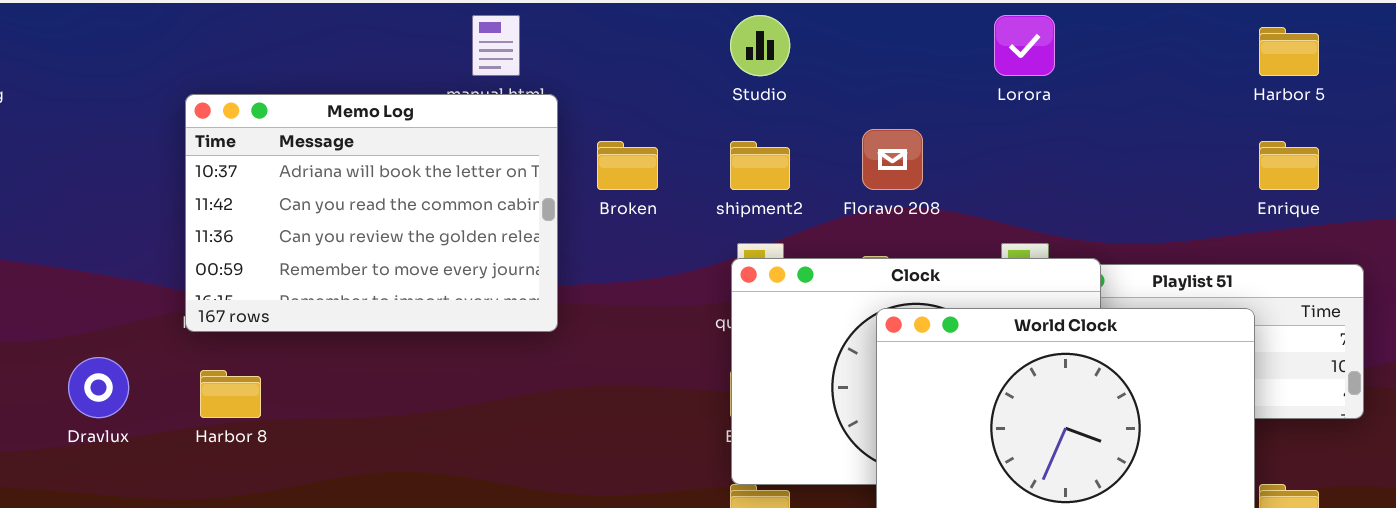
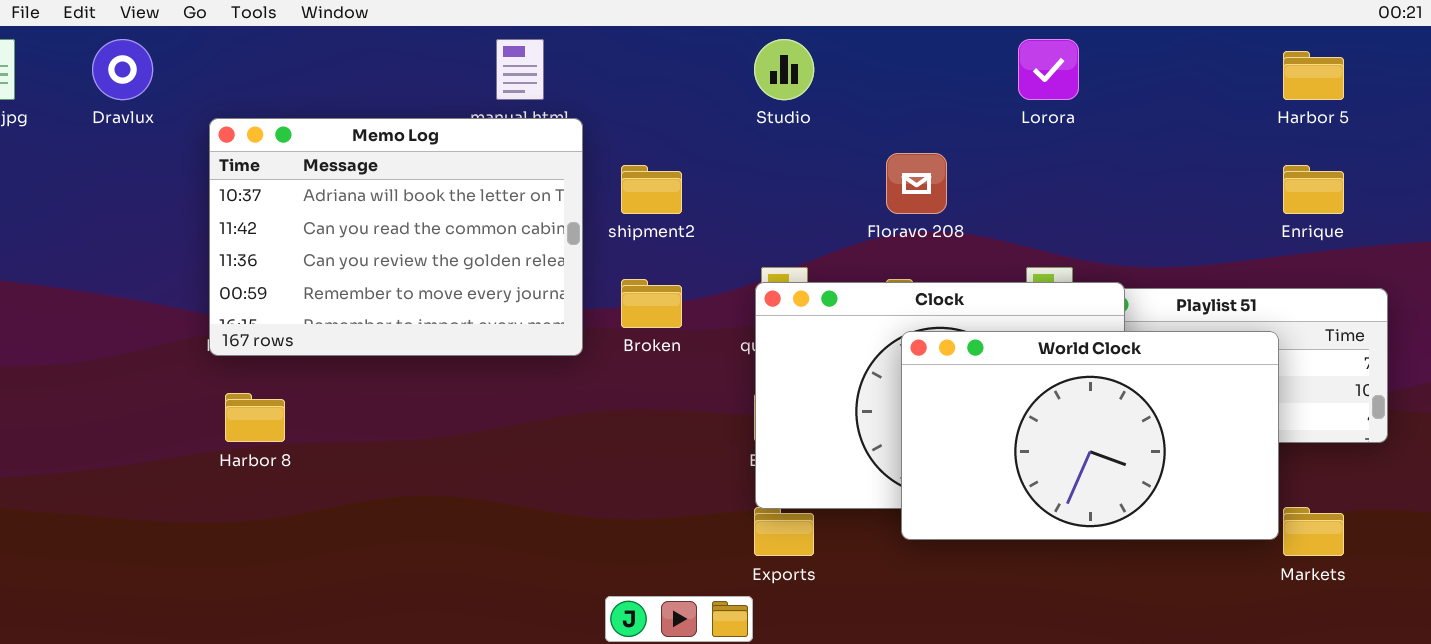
Broken: [597,141,658,190] -> [621,279,682,328], moved
shipment2: [730,141,790,190] -> [621,165,682,214], moved
Dravlux: [68,357,129,418] -> [92,39,153,100], moved

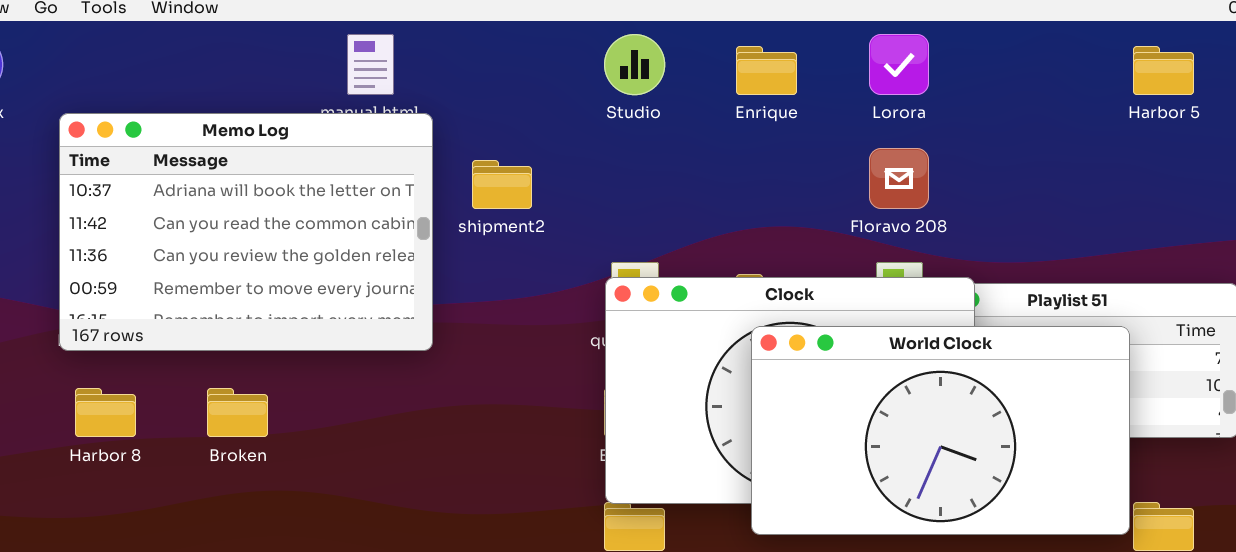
Floravo 208: [886,153,947,214] -> [869,148,929,209], moved
Enrique: [1283,165,1344,214] -> [736,46,797,95], moved
Broken: [621,279,682,328] -> [207,388,268,437], moved

